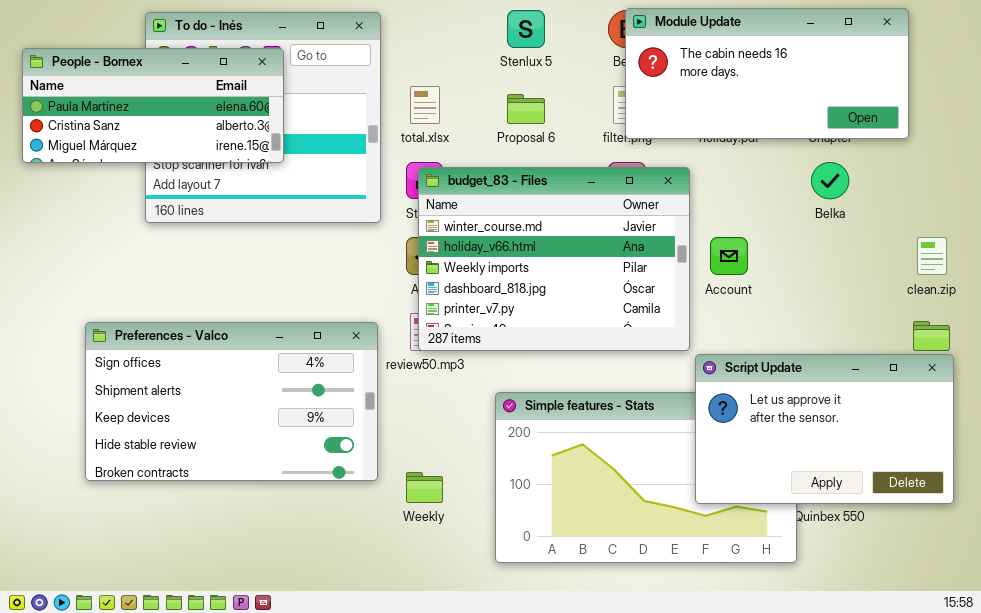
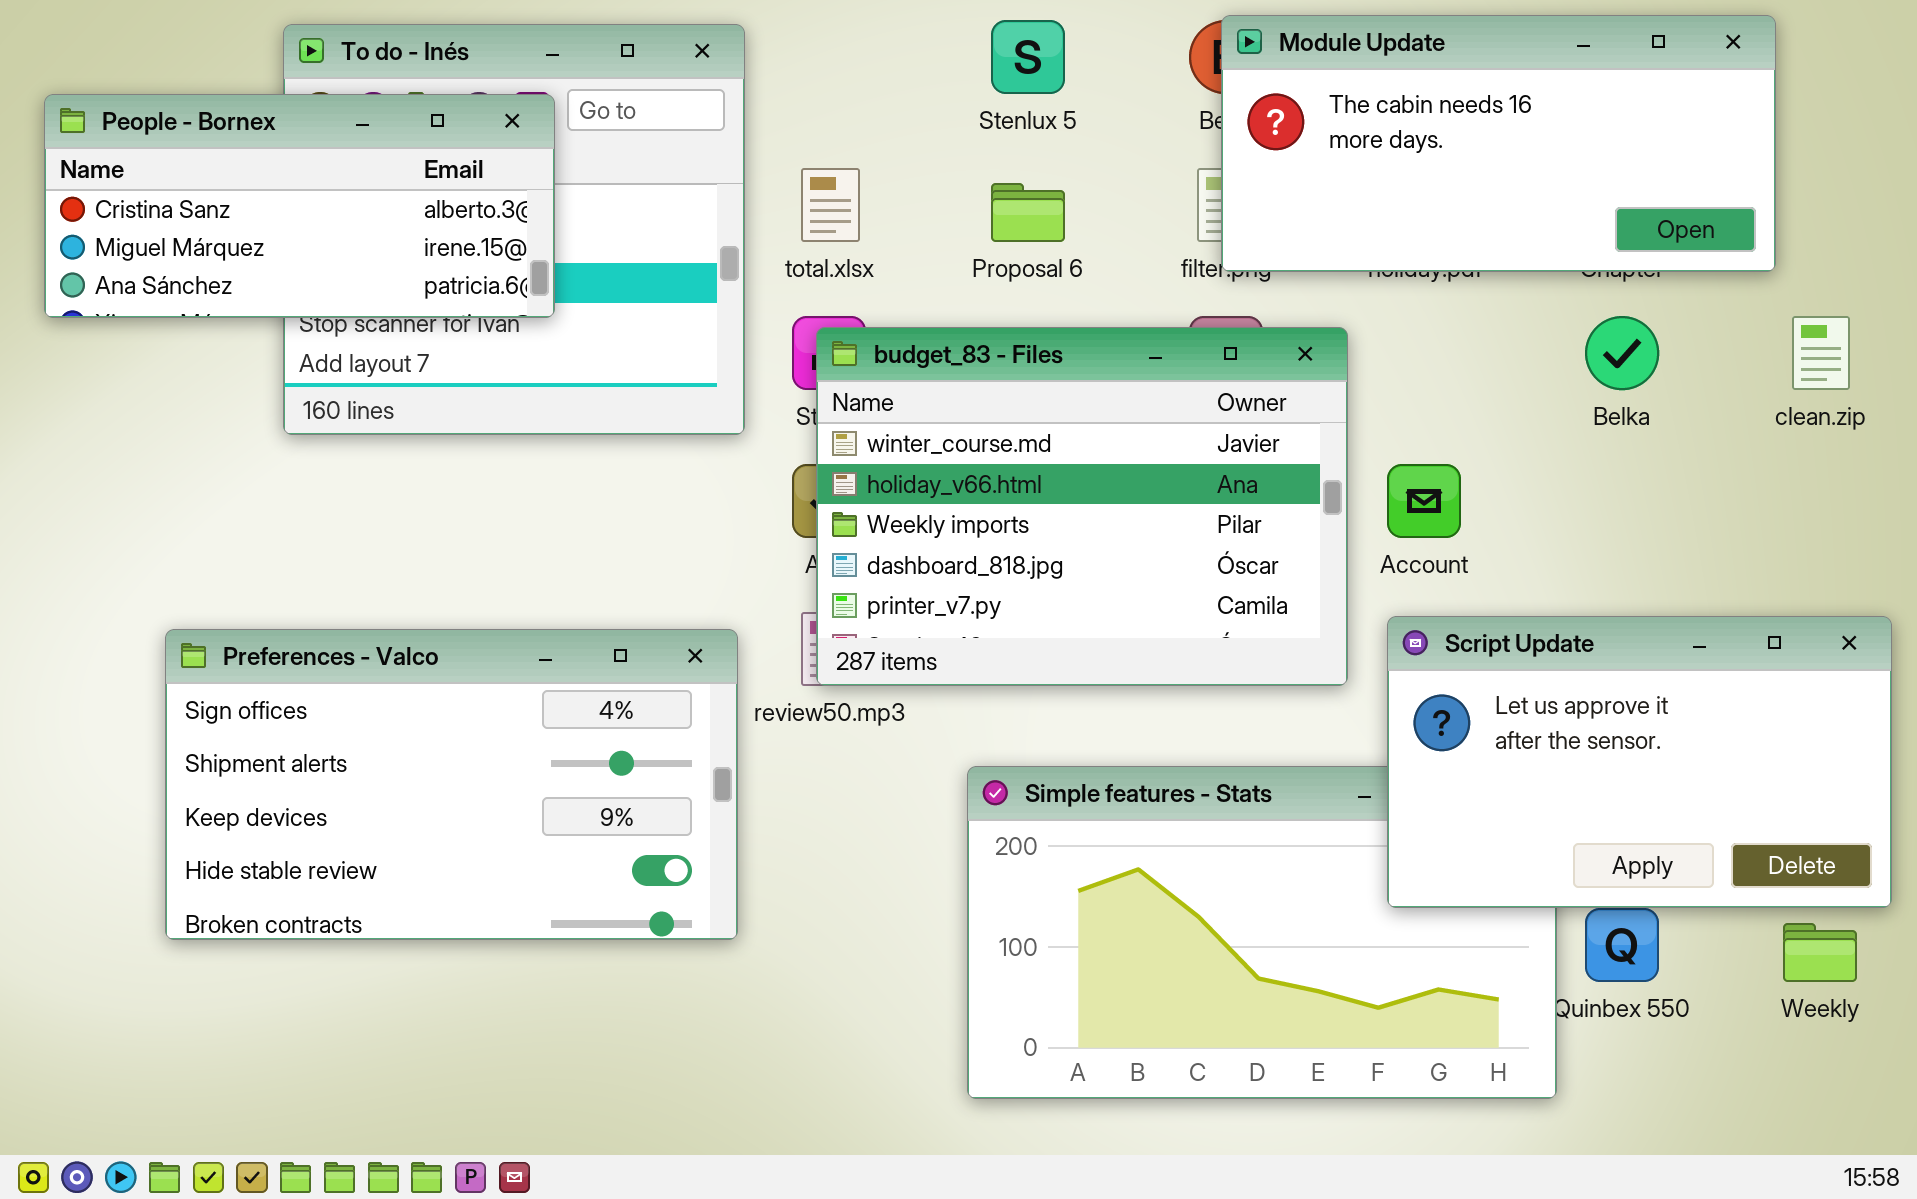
People - Bornex: [22,48,284,163] -> [44,94,555,318], scrolled down 1 row
clean.zip: [917,237,947,275] -> [1792,316,1850,390], moved
Script Update: [695,354,954,504] -> [1387,616,1892,908], moved
Weekly: [406,472,443,503] -> [1783,923,1857,982], moved

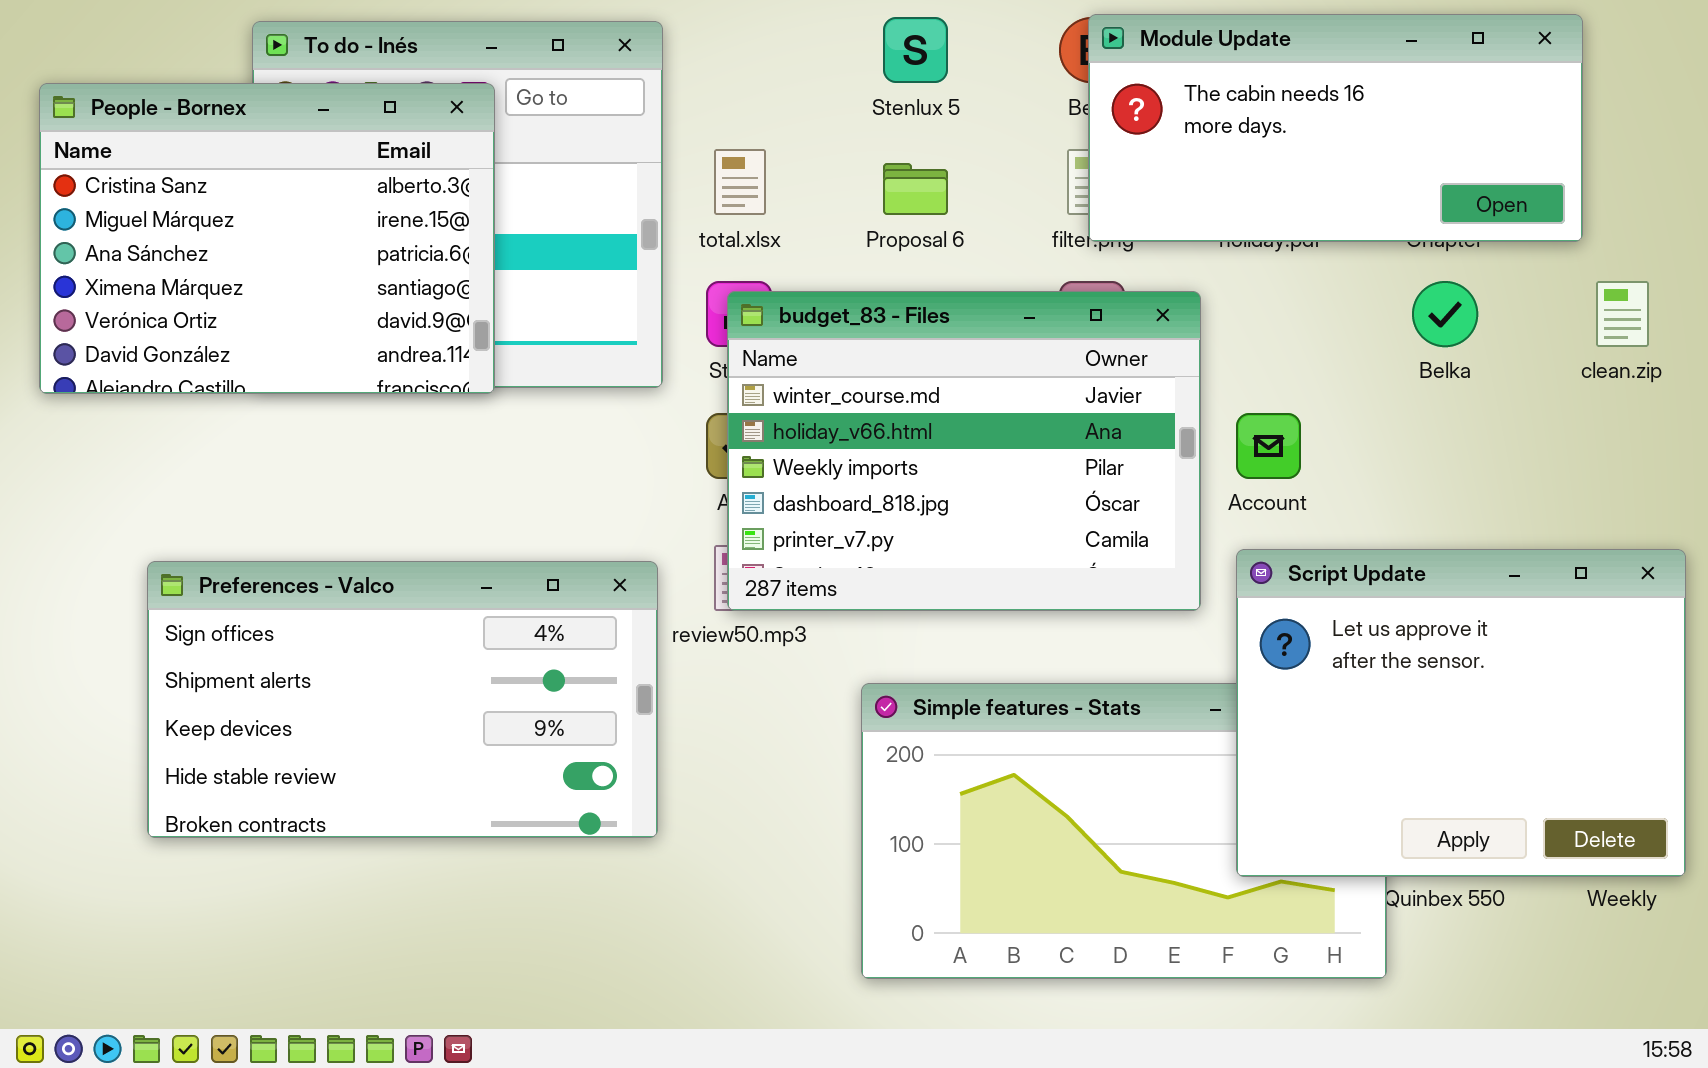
People - Bornex: [44,94,555,318] -> [39,83,495,394], resized
Script Update: [1387,616,1892,908] -> [1236,549,1686,877], resized

